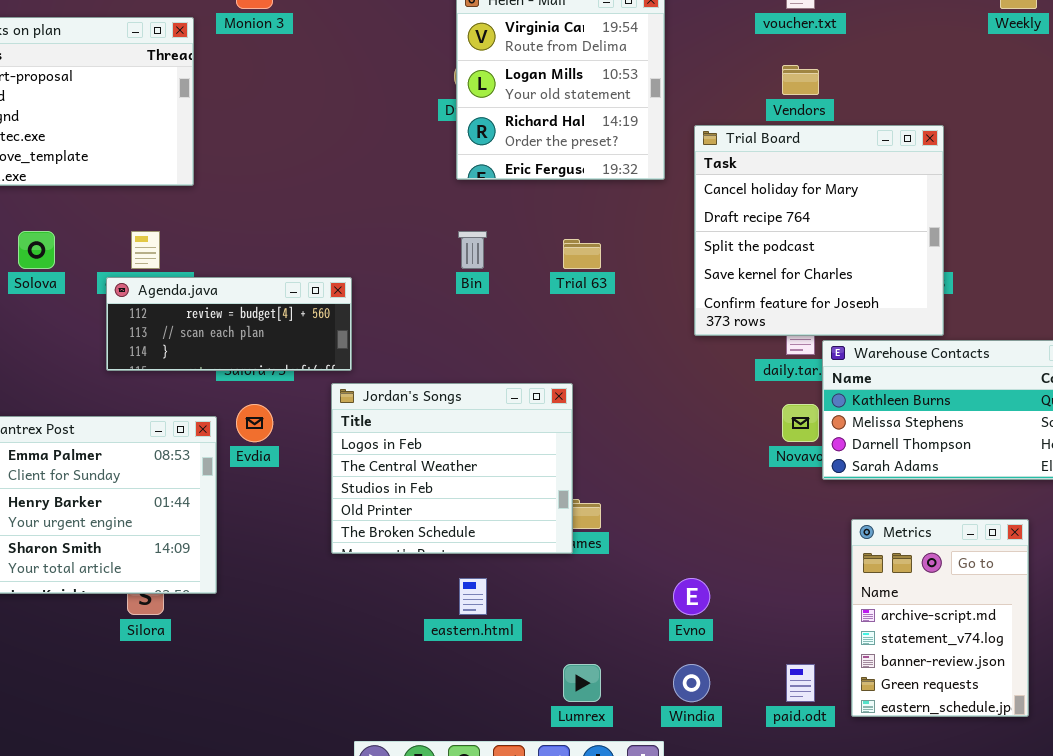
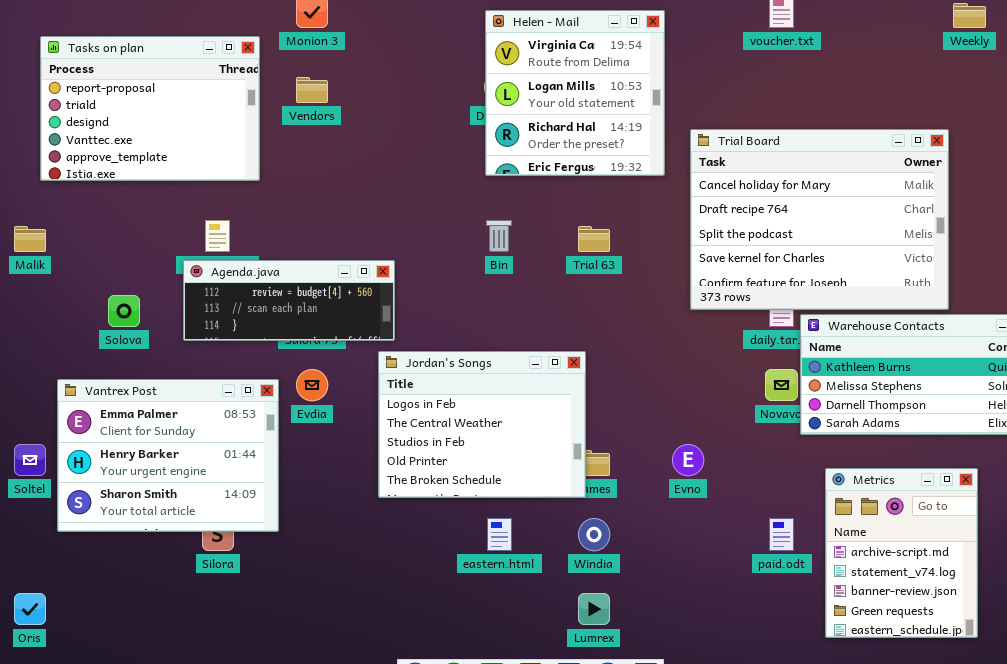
Vendors: [782,65,819,95] -> [296,77,328,103], moved
Trial Board: [694,125,944,336] -> [690,129,949,310], resized
Solova: [18,231,55,269] -> [108,295,140,327], moved
Evno: [673,578,710,615] -> [672,444,704,476], moved
Windia: [673,664,710,702] -> [578,518,610,551], moved
paid.odt: [786,664,815,702] -> [769,518,794,551], moved

